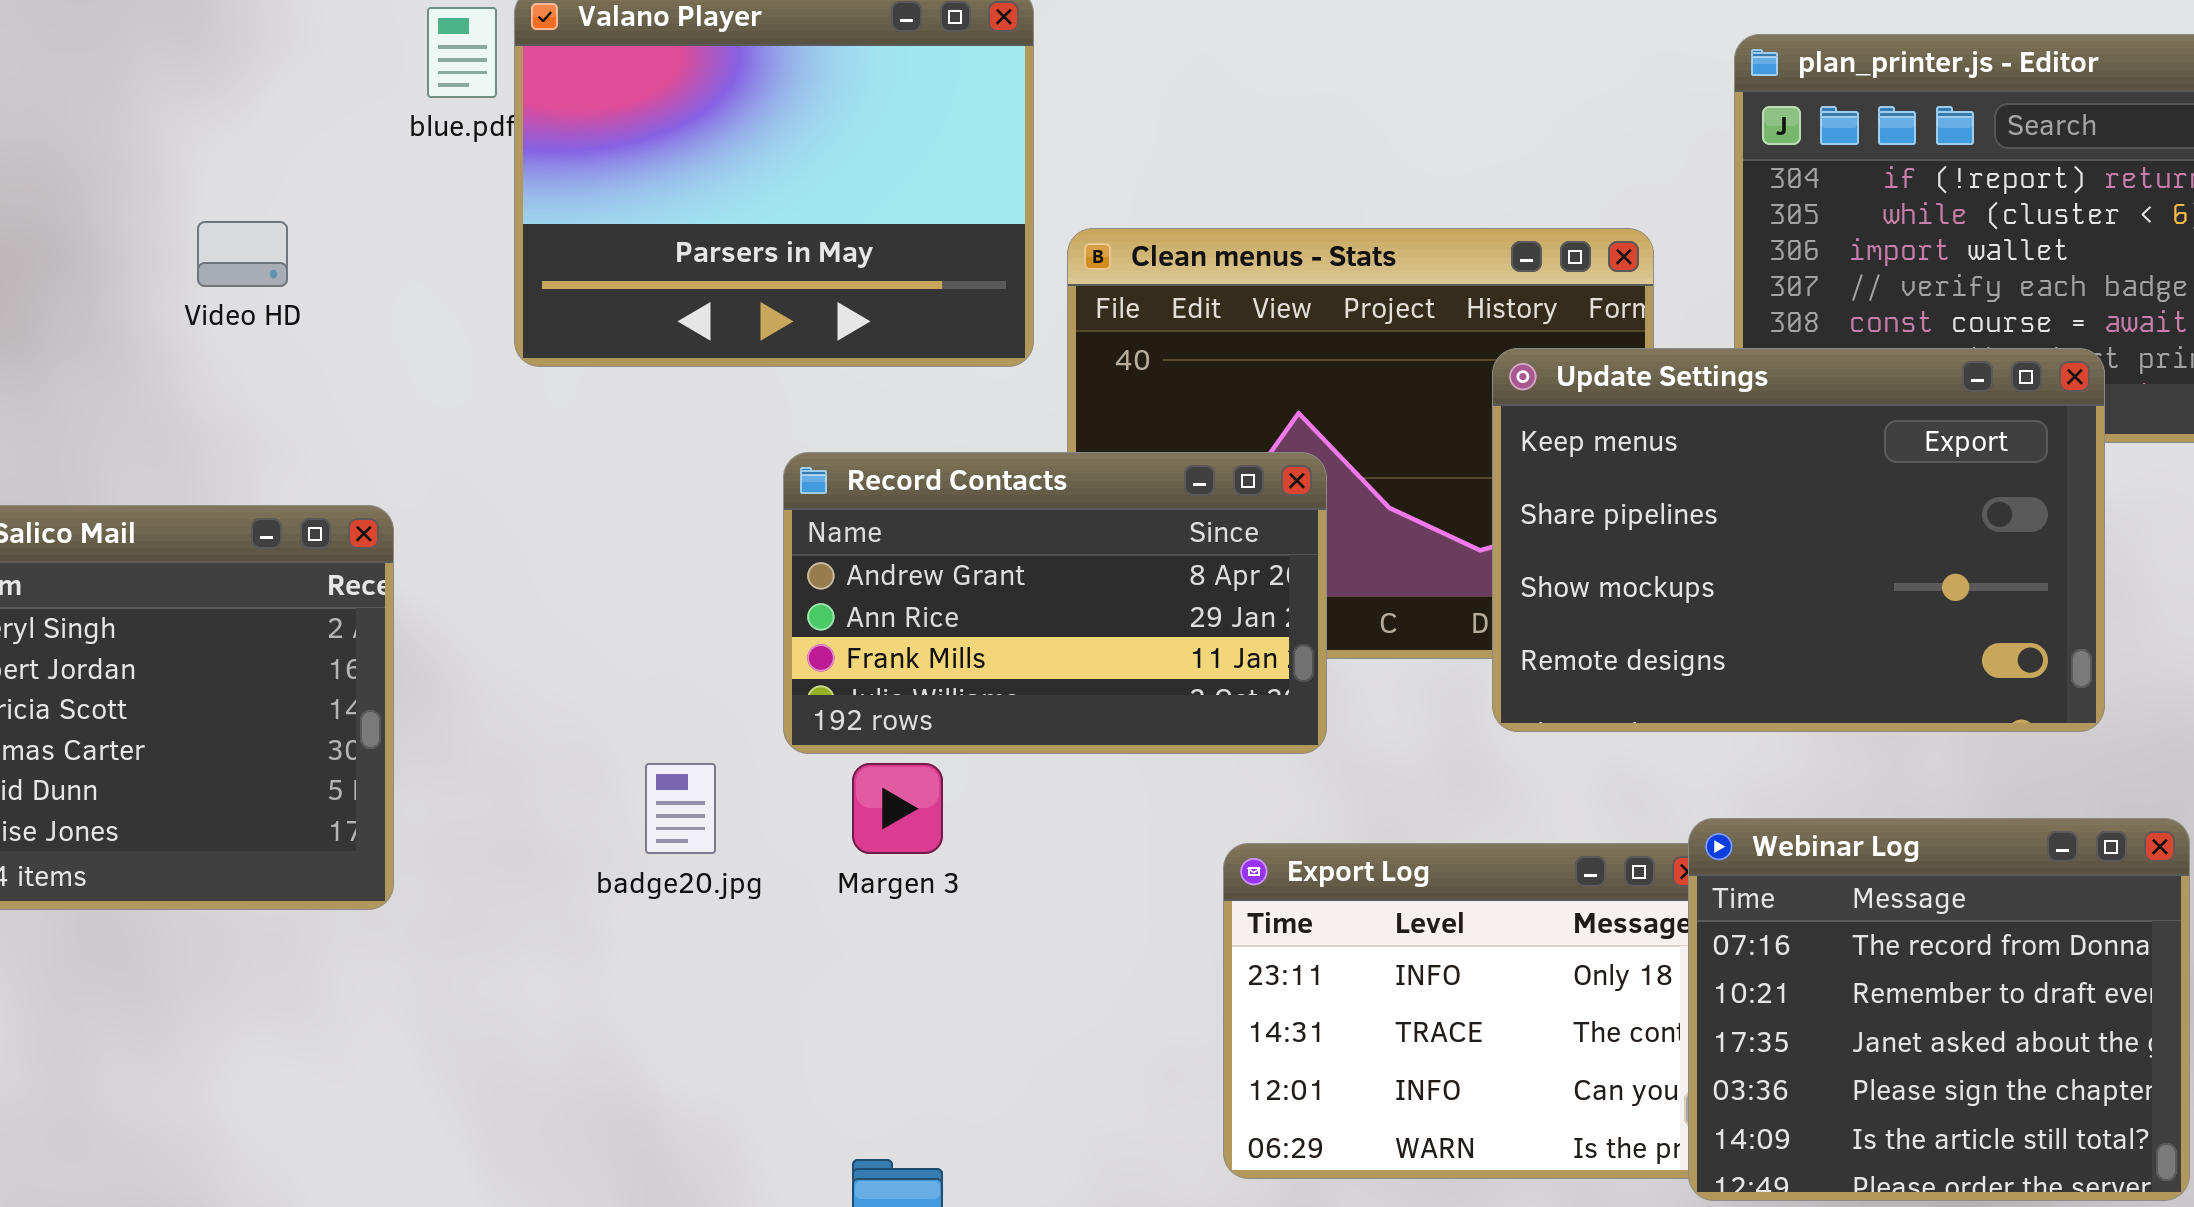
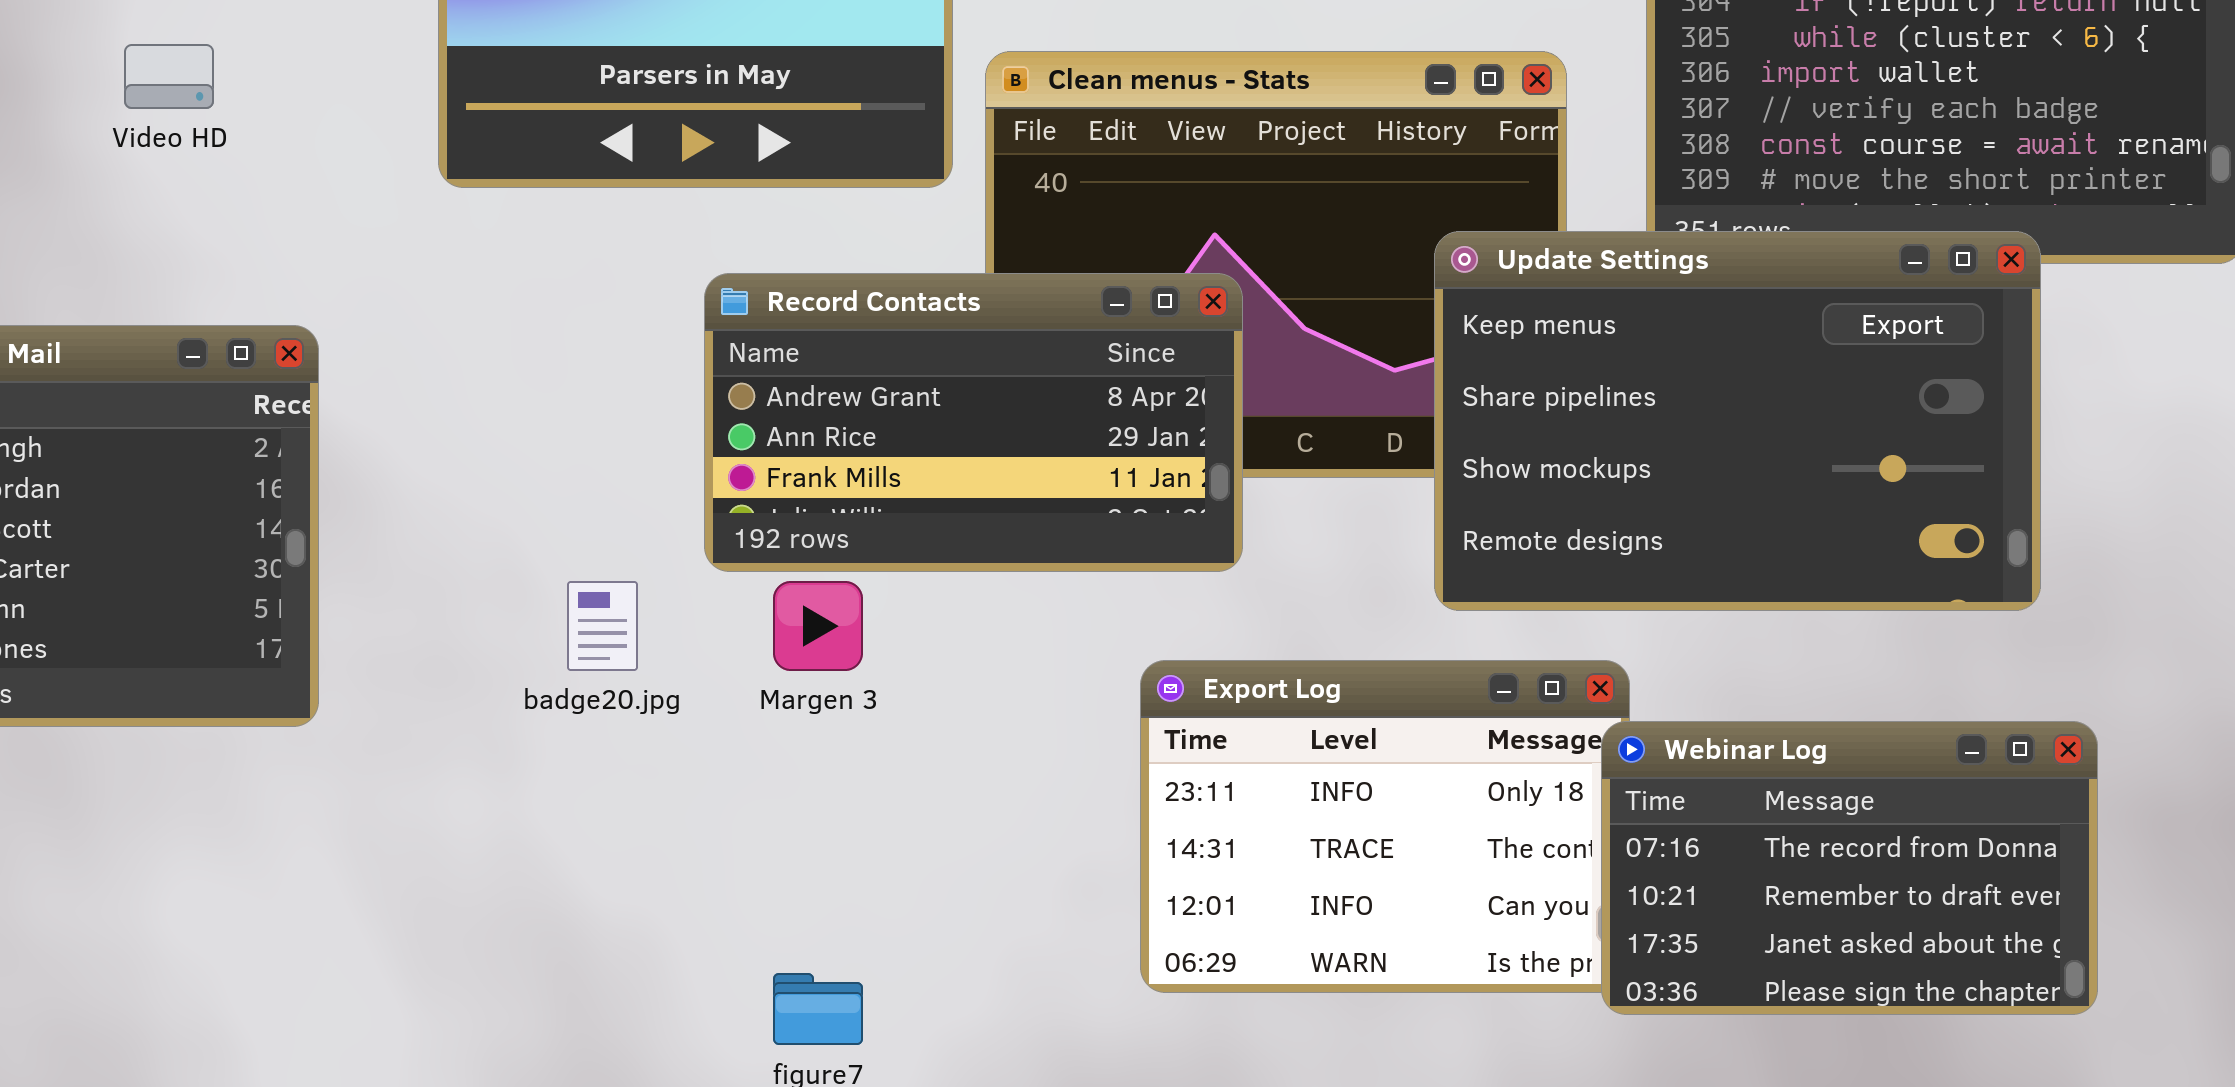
Update Settings: [1492,348,2105,732] -> [1434,231,2041,611], moved
Webinar Log: [1688,818,2190,1201] -> [1601,721,2098,1015], resized

